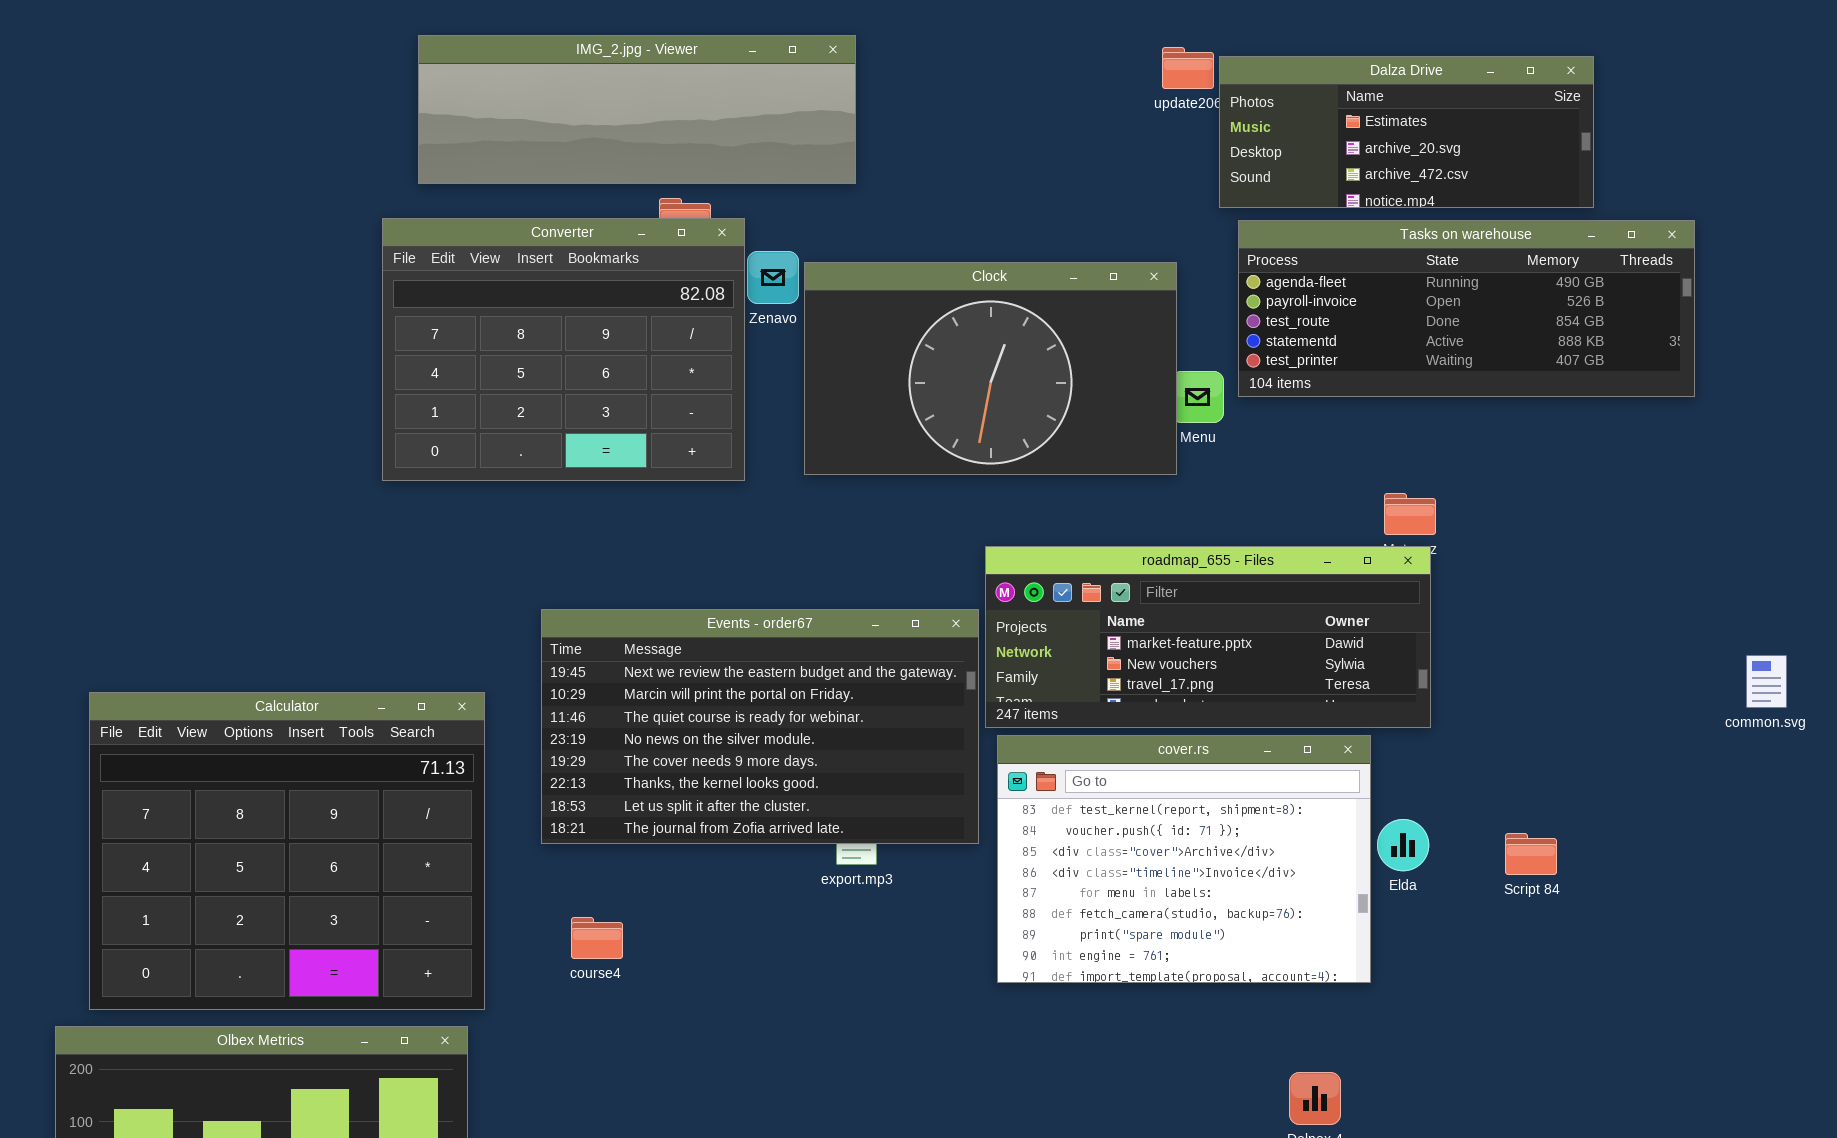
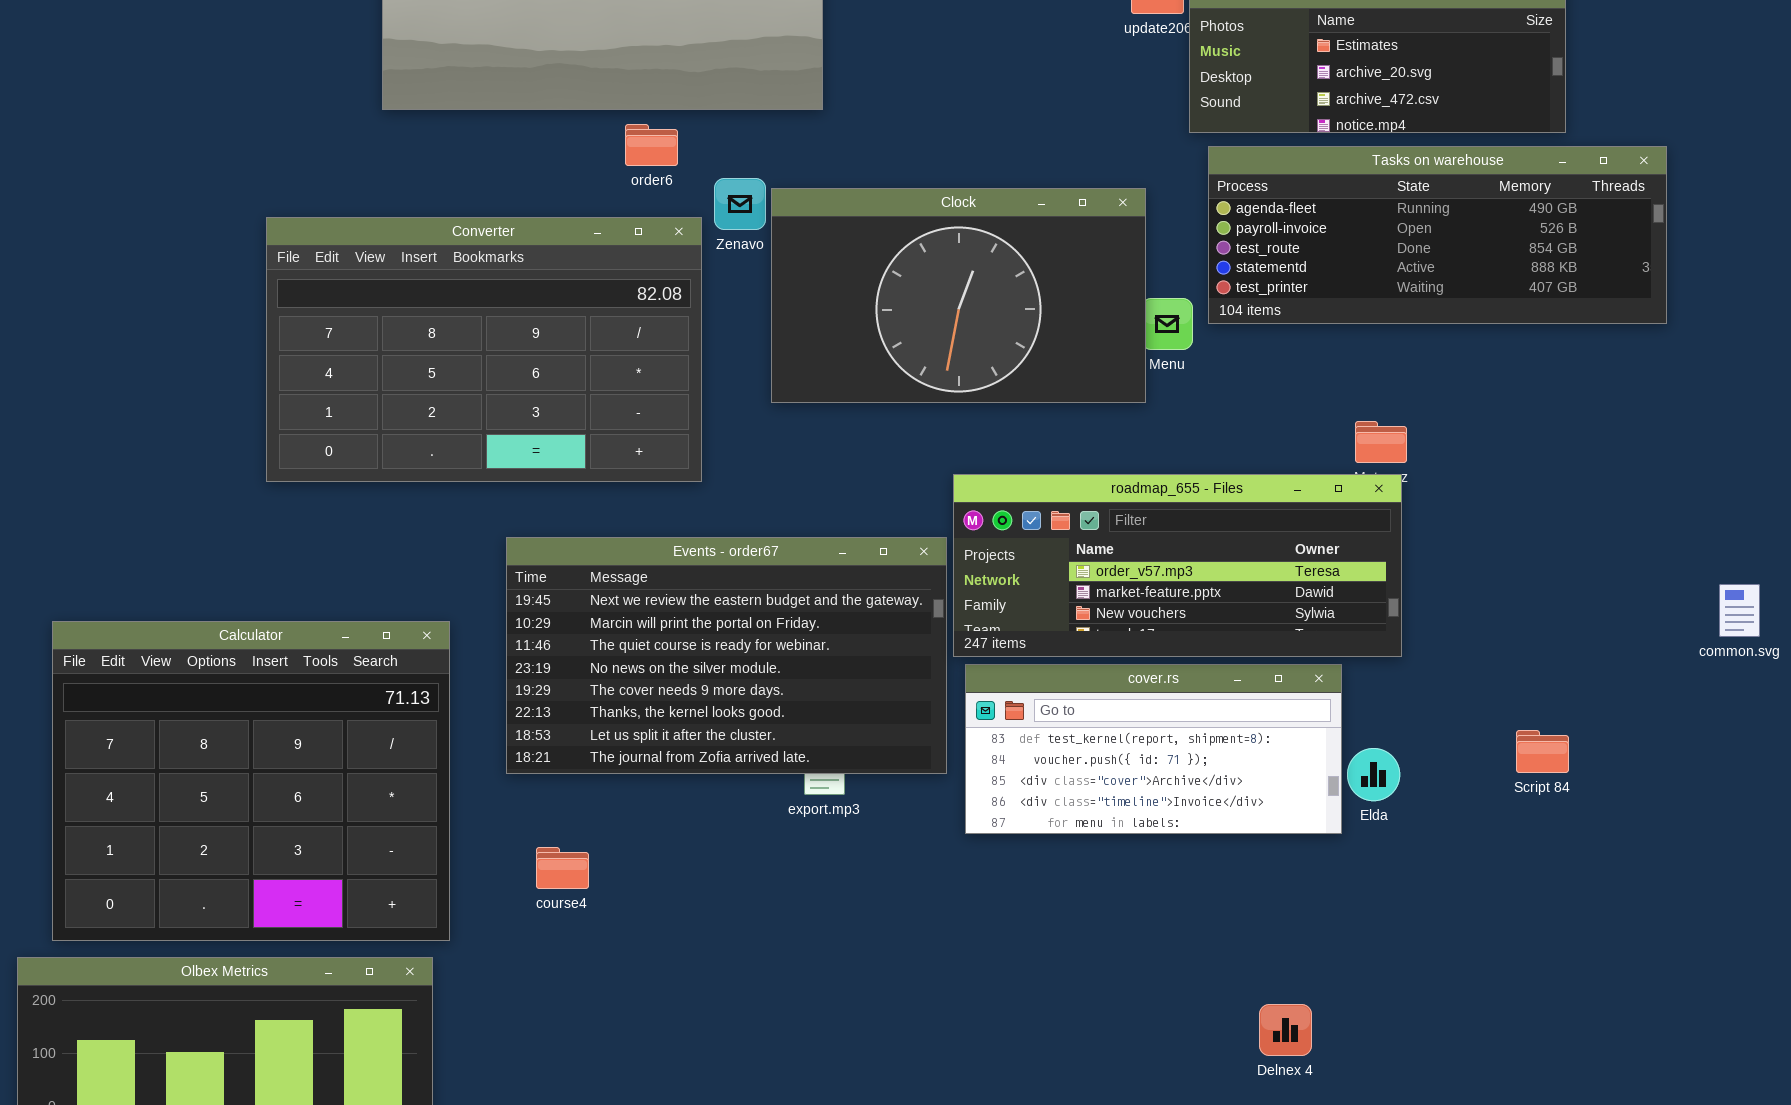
Converter: [382,218,745,481] -> [266,217,702,482], moved, resized
roadmap_655 - Files: [985,546,1431,728] -> [953,474,1402,657], scrolled up 1 row
cover.rs: [997,735,1371,983] -> [965,664,1342,834], resized
Script 84: [1505,833,1557,875] -> [1516,730,1569,773], moved

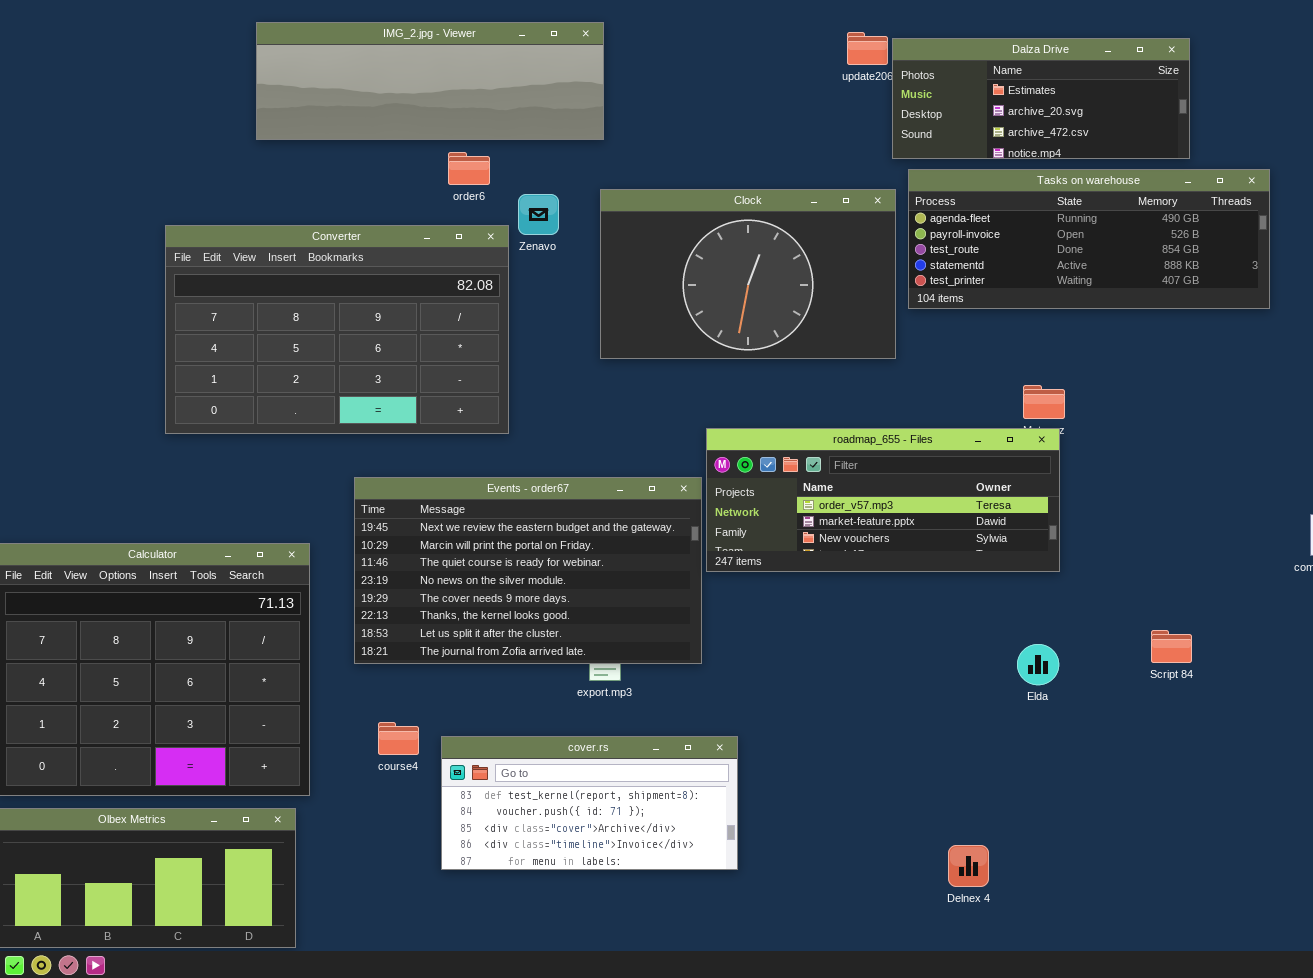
Clock: [771,188,1146,403] -> [600,189,896,359], moved
cover.rs: [965,664,1342,834] -> [441,736,738,870], moved

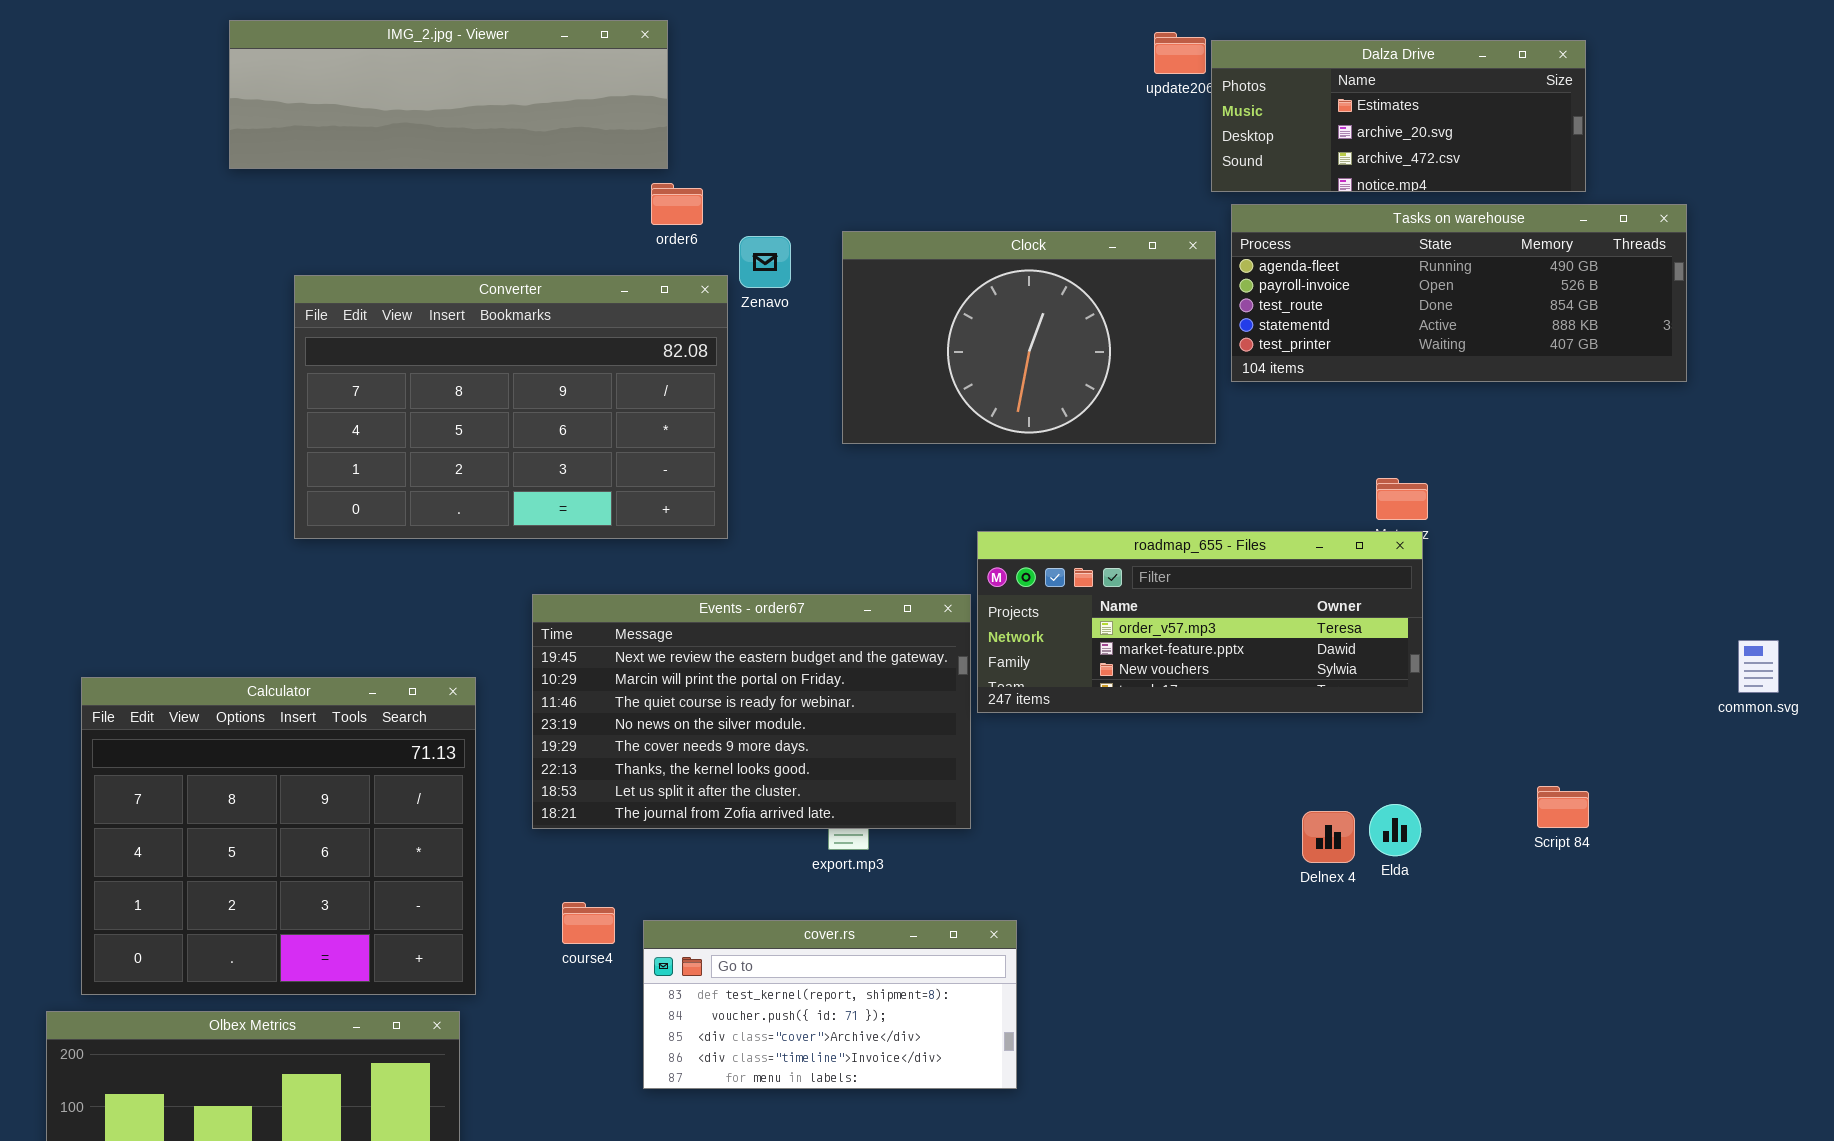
IMG_2.jpg - Viewer: [256,22,604,140] -> [229,20,668,169], moved
Delnex 4: [948,845,989,887] -> [1302,811,1355,863], moved

